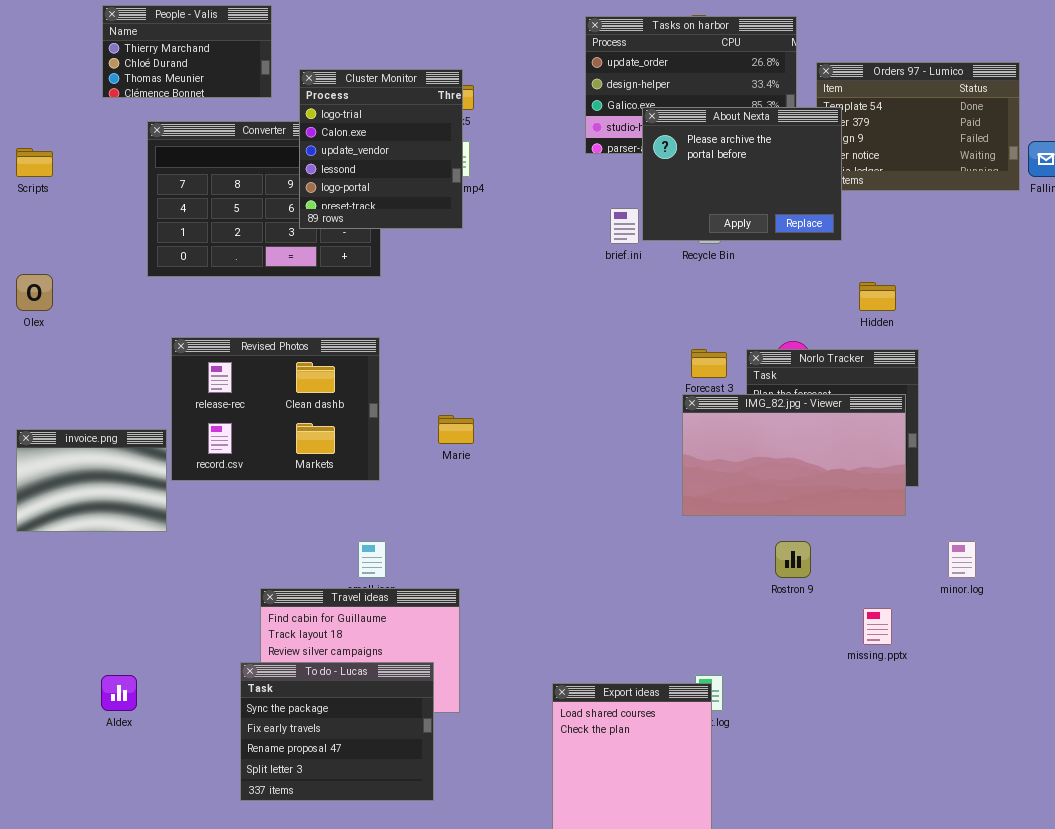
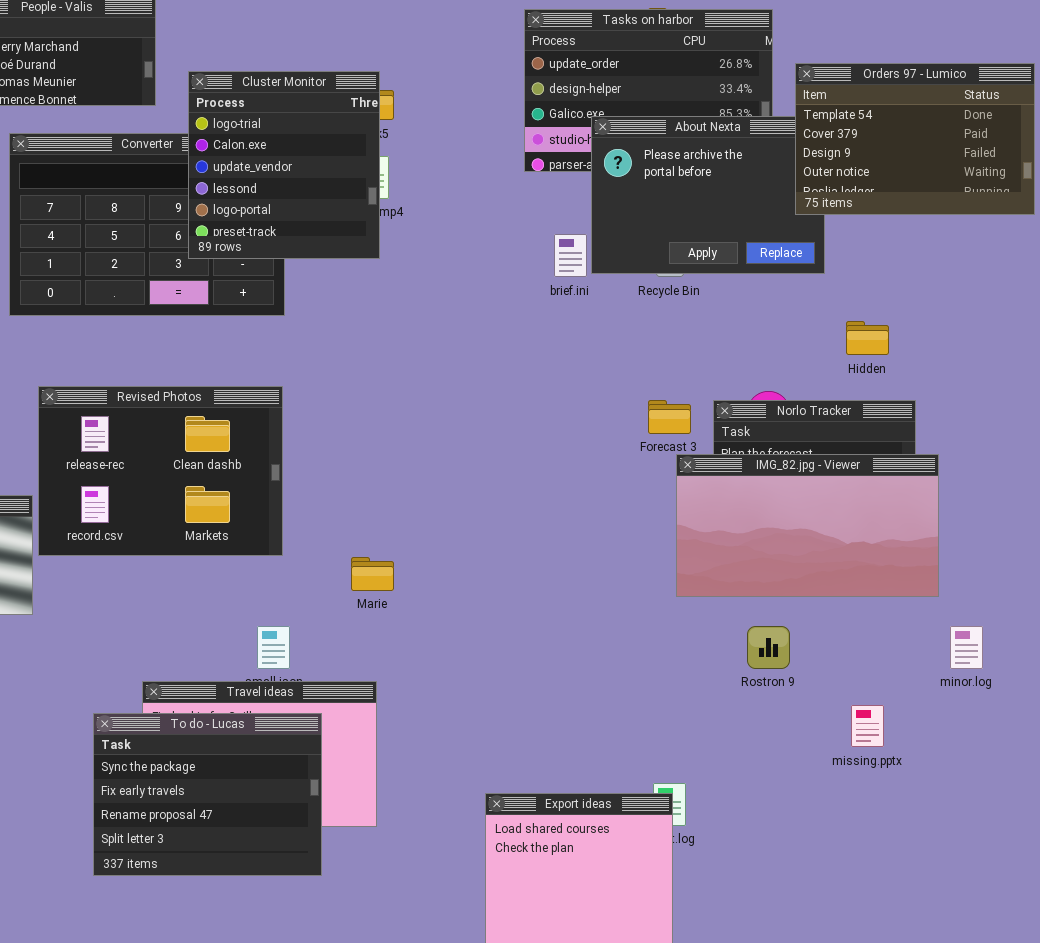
Orders 97 - Lumico: [816,62,1020,191] -> [795,63,1035,215], raised
IMG_82.jpg - Viewer: [682,394,906,516] -> [676,454,939,597], moved
Marie: [438,415,474,444] -> [351,557,394,591], moved
To do - Lucas: [240,662,434,801] -> [93,713,322,876], moved

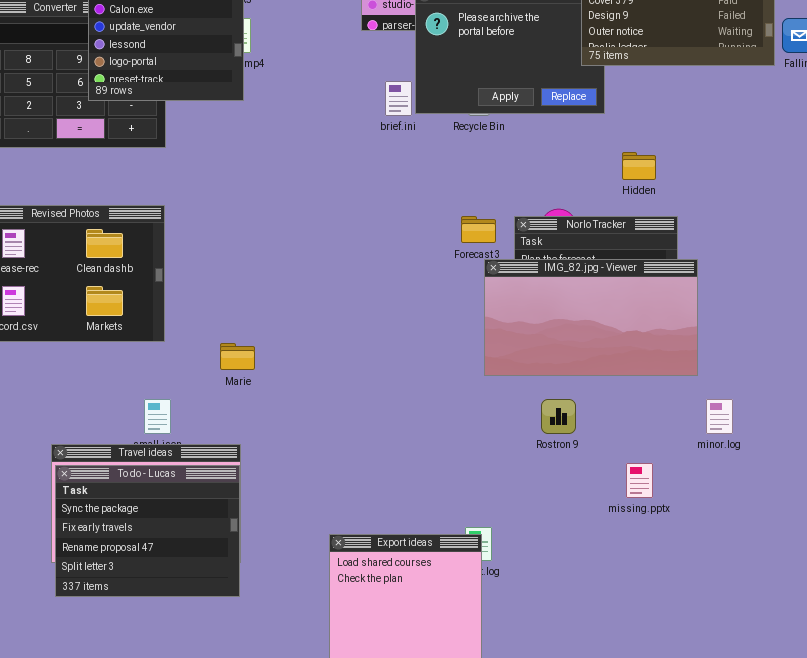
To do - Lucas: [93,713,322,876] -> [55,465,240,597], moved

